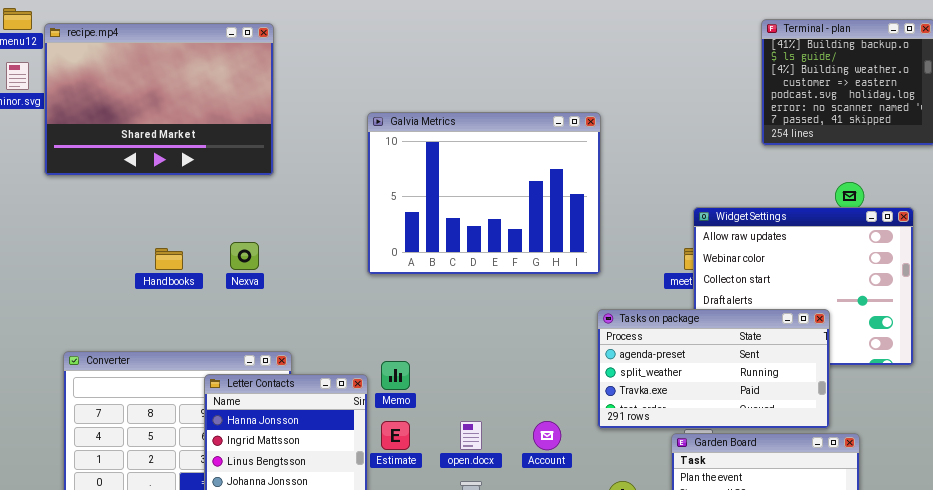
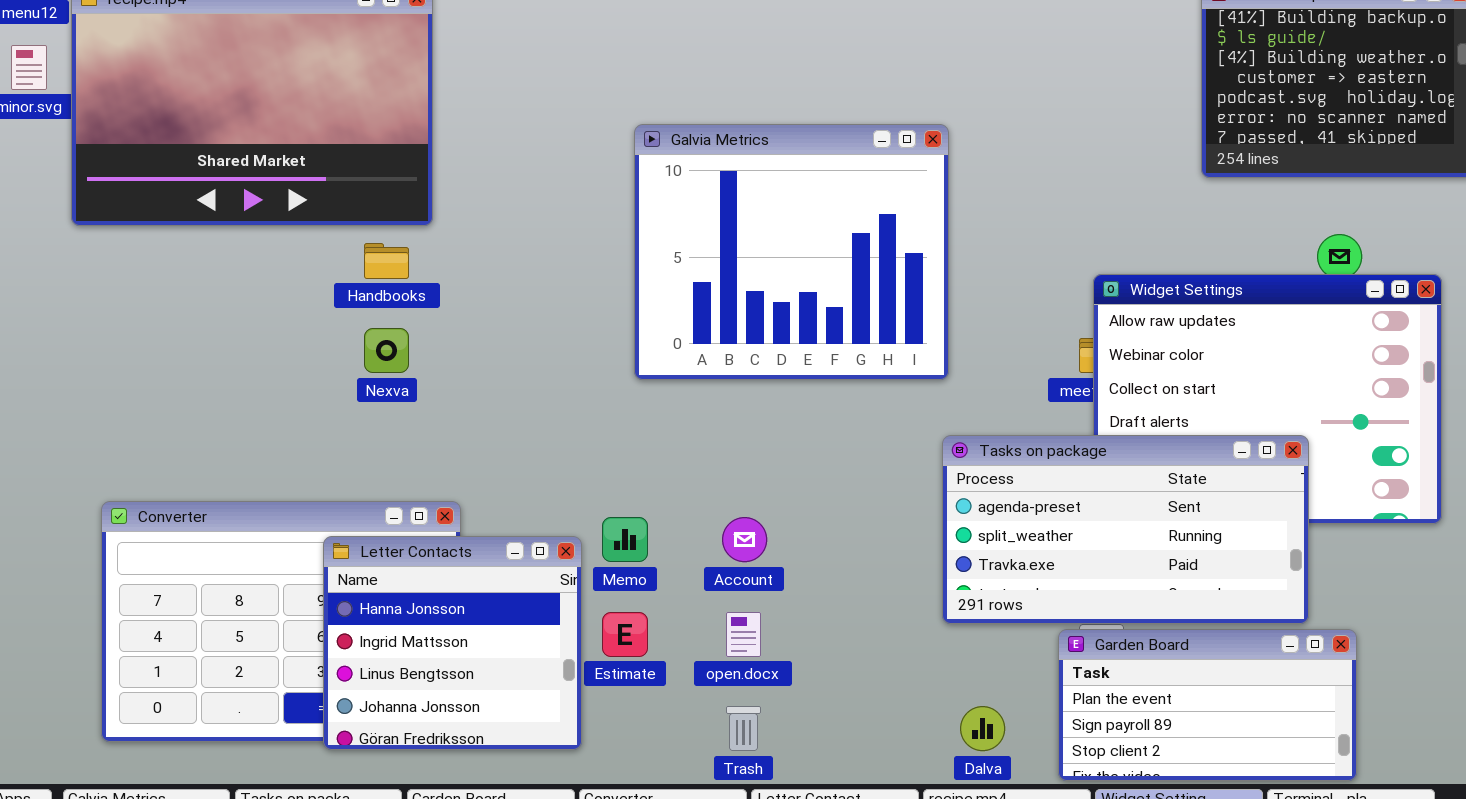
Galvia Metrics: [367,112,601,275] -> [634,124,949,380], resized
Handbooks: [155,248,183,270] -> [364,243,409,279], moved
Account: [533,421,561,450] -> [722,517,767,562], moved

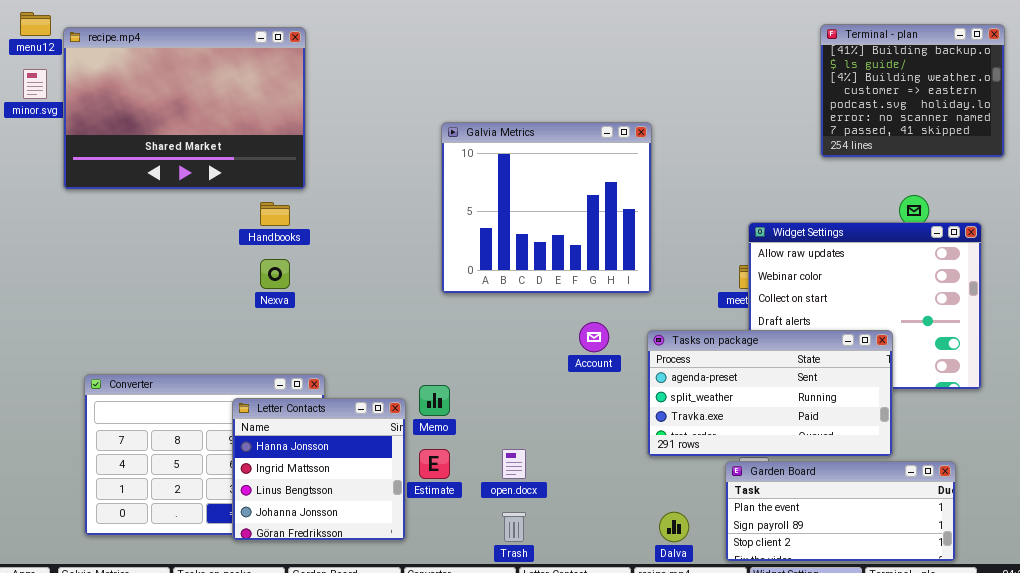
Account: [722,517,767,562] -> [579,322,609,352], moved
Garden Board: [1058,629,1357,781] -> [725,461,956,562], resized

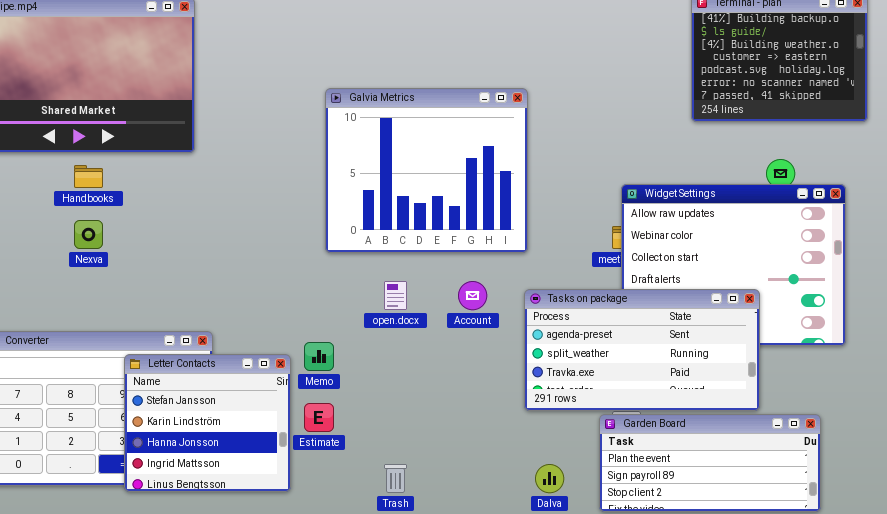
Handbooks: [260,202,290,226] -> [74,165,103,188], moved
Nexva: [260,259,290,289] -> [74,220,103,249], moved
Letter Contacts: [232,398,406,541] -> [124,354,291,492], scrolled up 2 rows
open.docx: [502,449,526,479] -> [384,281,407,310], moved

